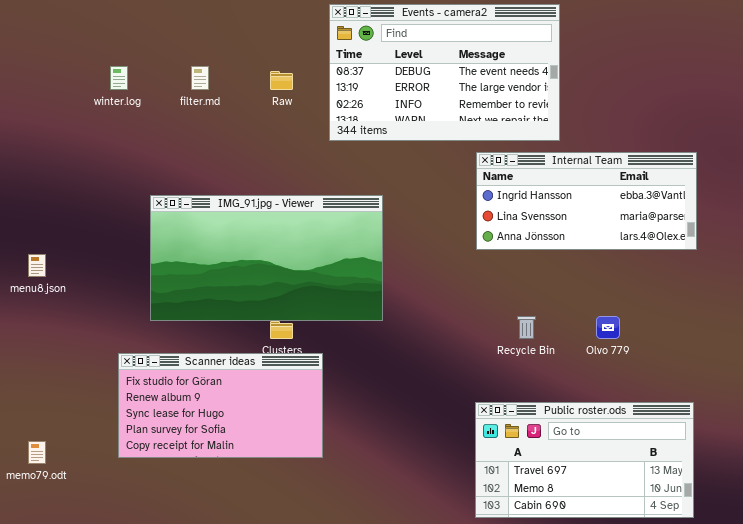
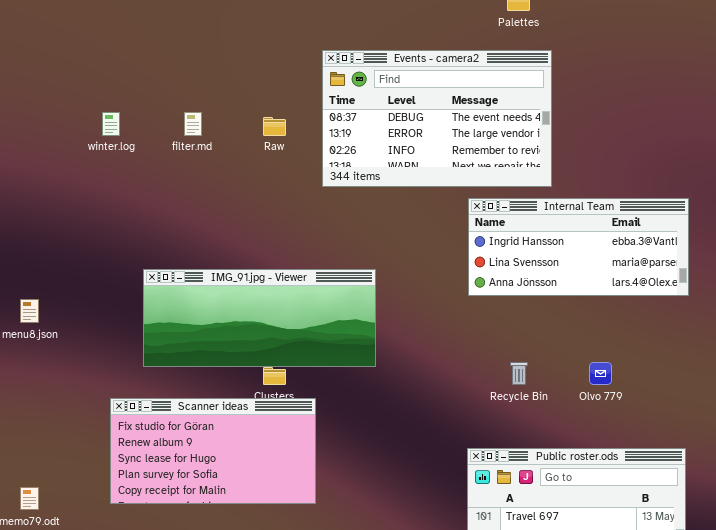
IMG_91.jpg - Viewer: [150,195,383,321] -> [143,269,376,367], resized

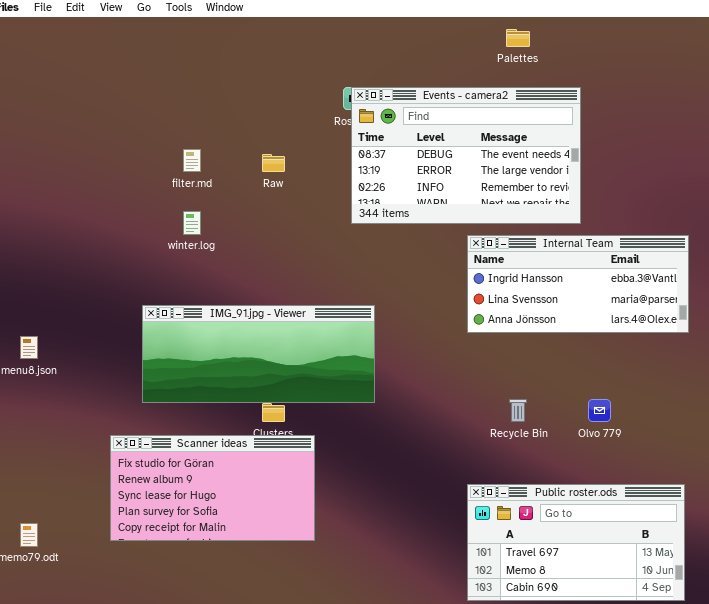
Events - camera2: [322,50,552,187] -> [351,87,581,224], moved
winter.log: [102,112,120,136] -> [183,211,201,235], moved

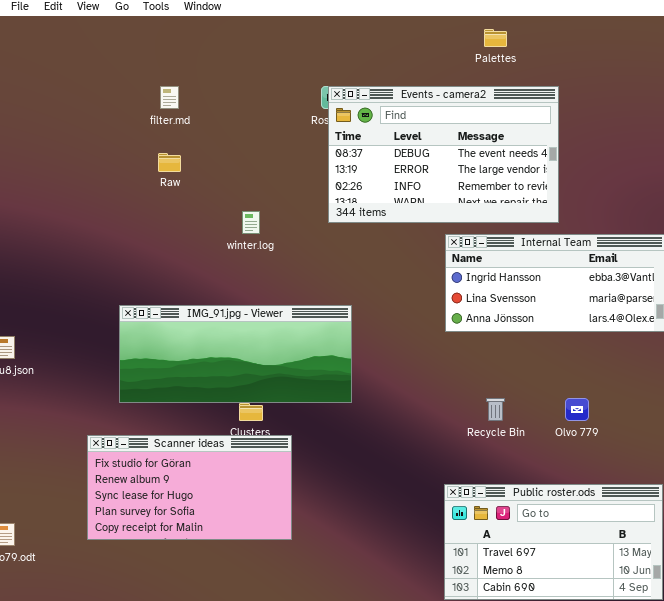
filter.md: [183,149,201,172] -> [160,86,179,109], moved
Raw: [262,154,285,172] -> [158,153,181,172], moved
winter.log: [183,211,201,235] -> [242,211,260,234], moved

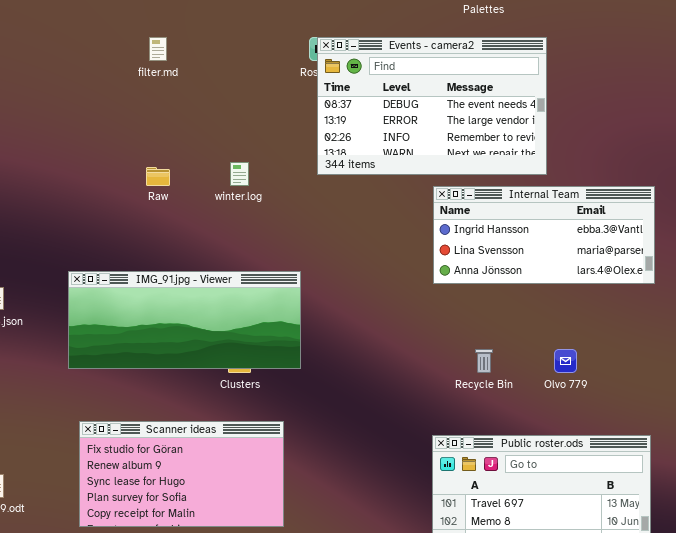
Raw: [158,153,181,172] -> [146,167,170,186], moved
IMG_91.jpg - Viewer: [119,305,352,403] -> [68,271,301,369], moved
Scanner ideas: [87,435,292,540] -> [79,421,284,527], moved

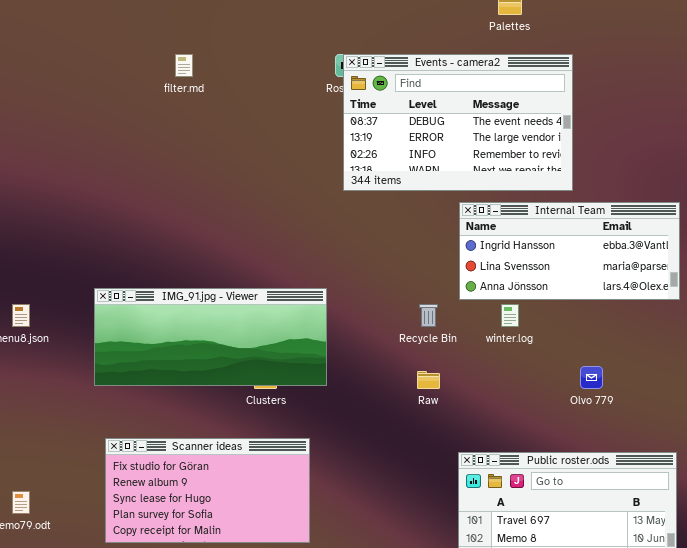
winter.log: [230,162,249,186] -> [501,304,519,327], moved
Raw: [146,167,170,186] -> [417,371,440,389], moved
Recycle Bin: [475,349,493,373] -> [419,304,438,327], moved

